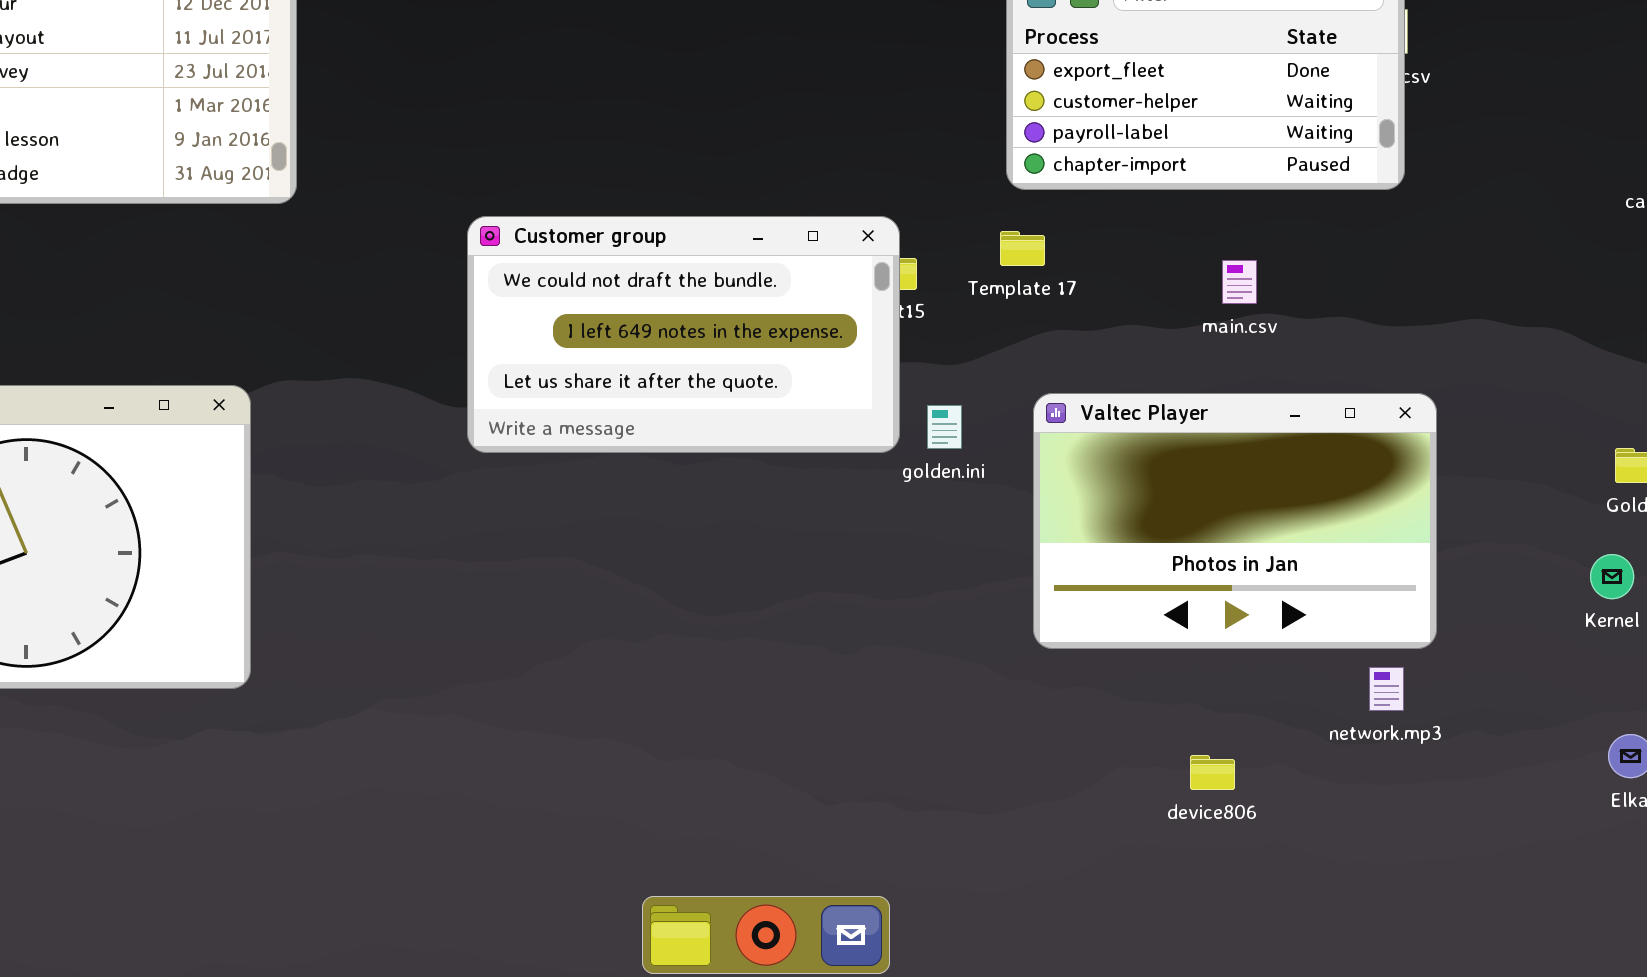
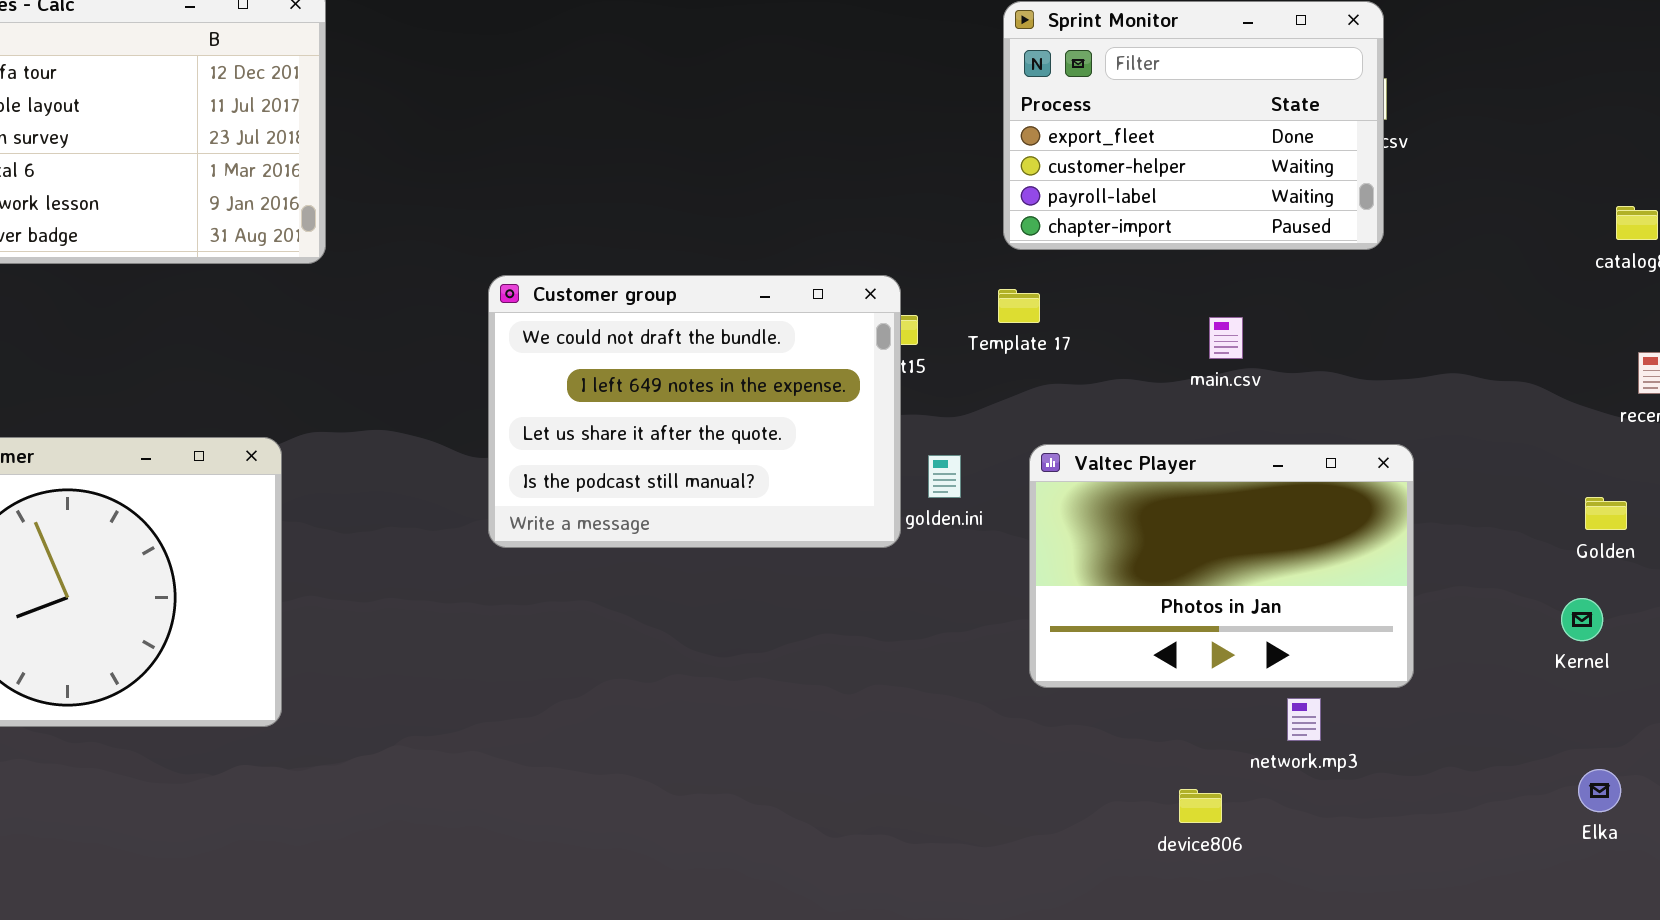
Customer group: [467,216,900,453] -> [488,275,901,548], resized
network.mp3: [1369,667,1404,711] -> [1287,698,1321,741], moved

